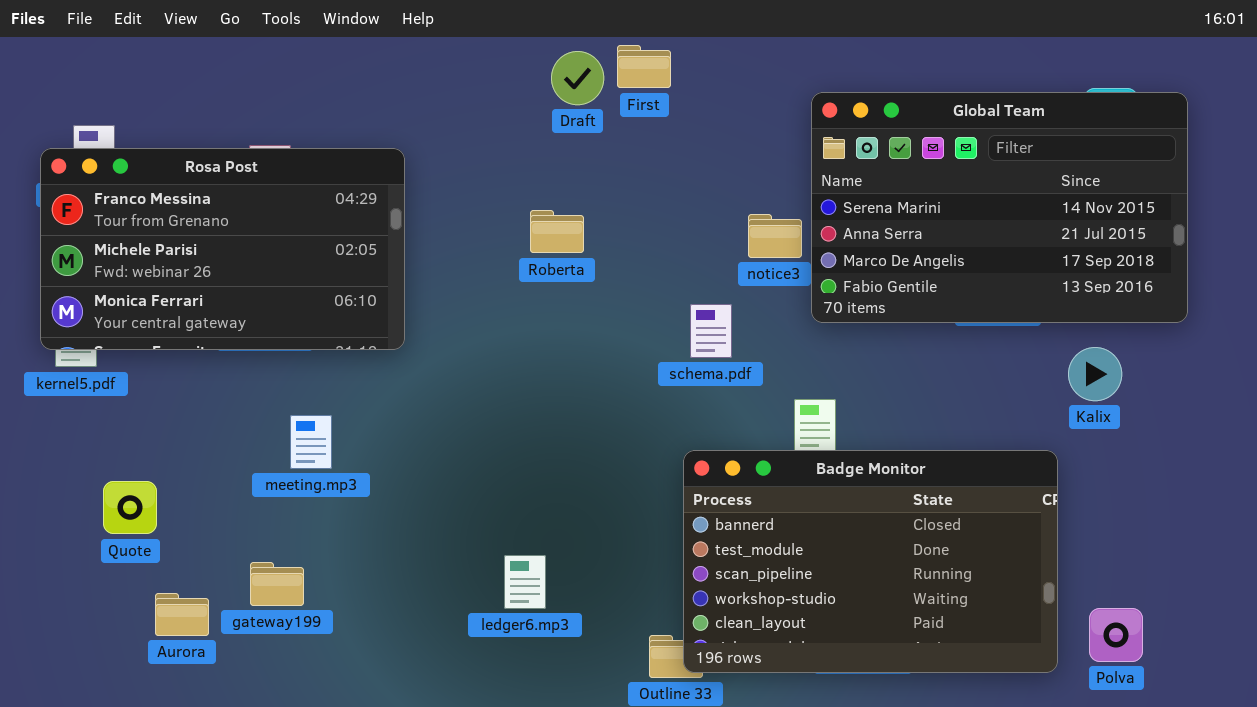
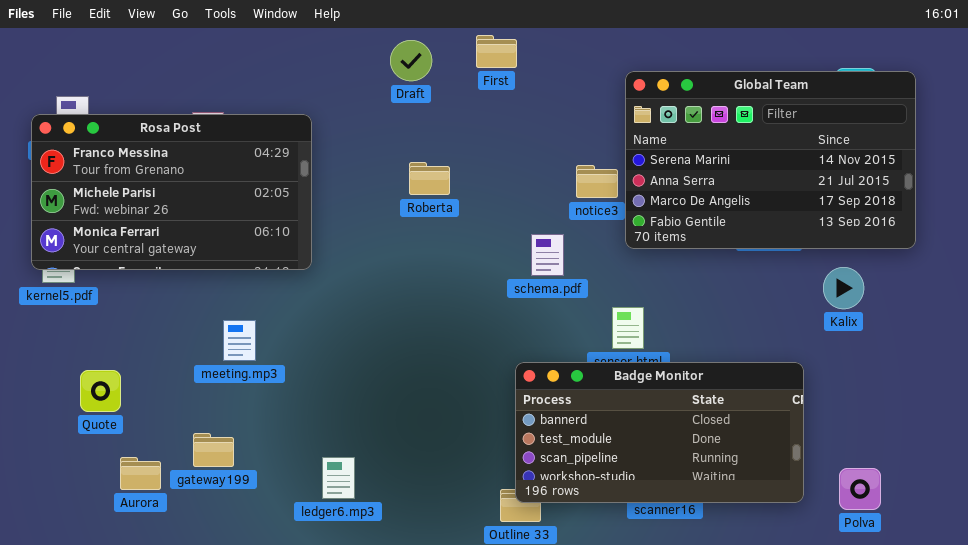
Draft: [551,51,604,105] -> [390,40,432,81], moved
Badge Monitor: [683,450,1058,673] -> [515,362,804,503], moved, resized
ledger6.mp3: [504,555,546,609] -> [322,457,355,499], moved

